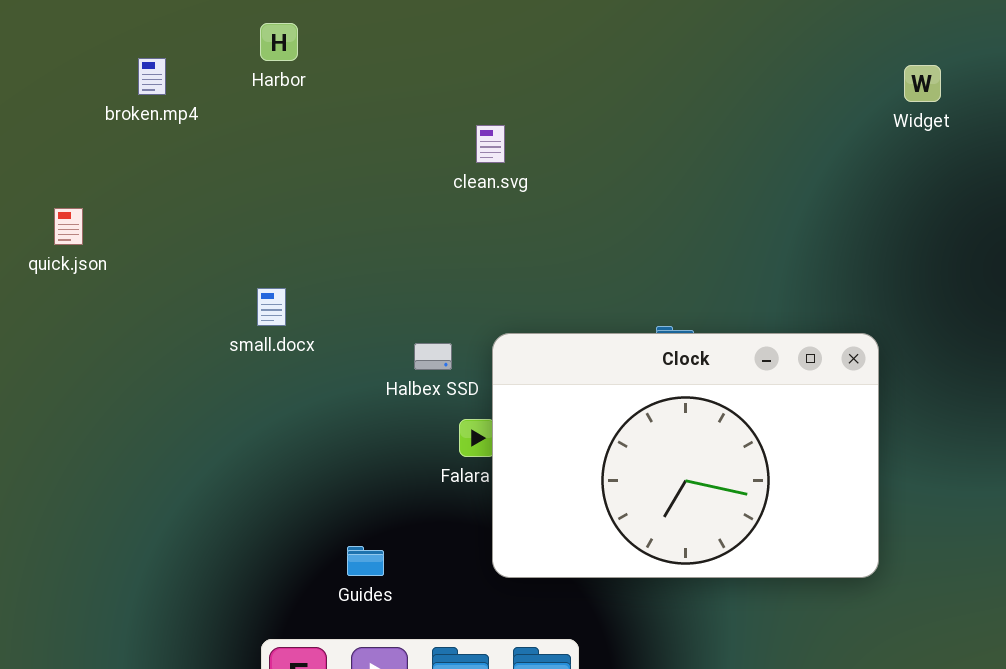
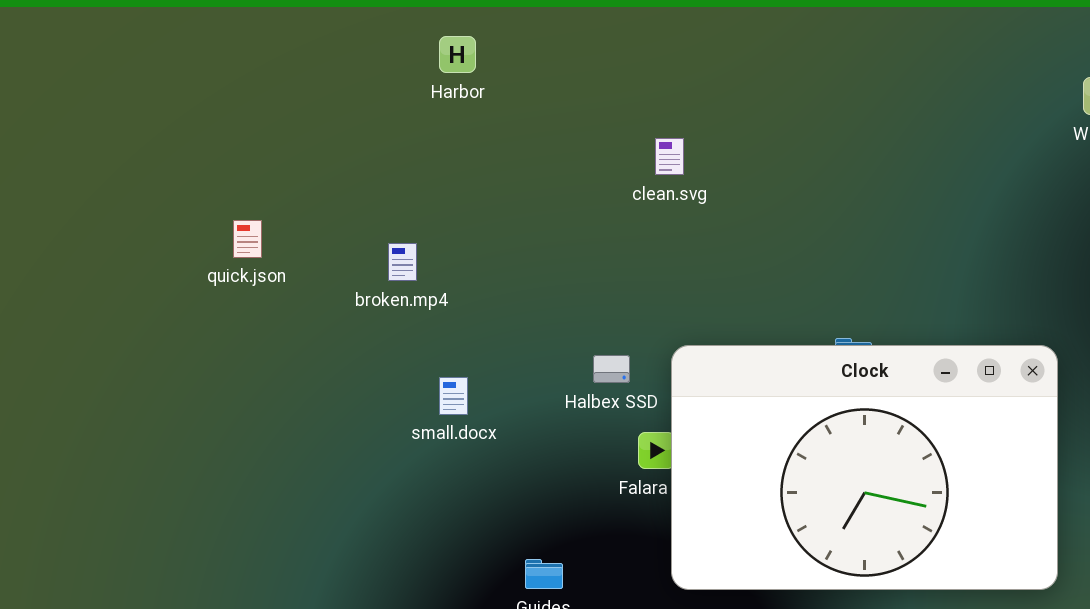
broken.mp4: [138,58,166,95] -> [388,243,417,281], moved
small.docx: [257,288,286,326] -> [439,377,468,415], moved

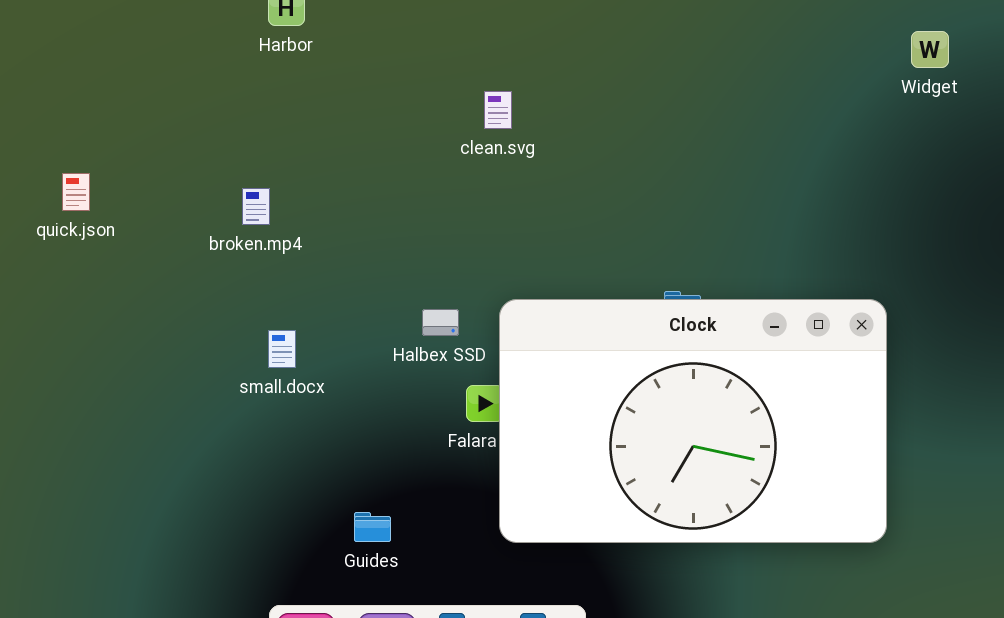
broken.mp4: [388,243,417,281] -> [242,188,270,225], moved

